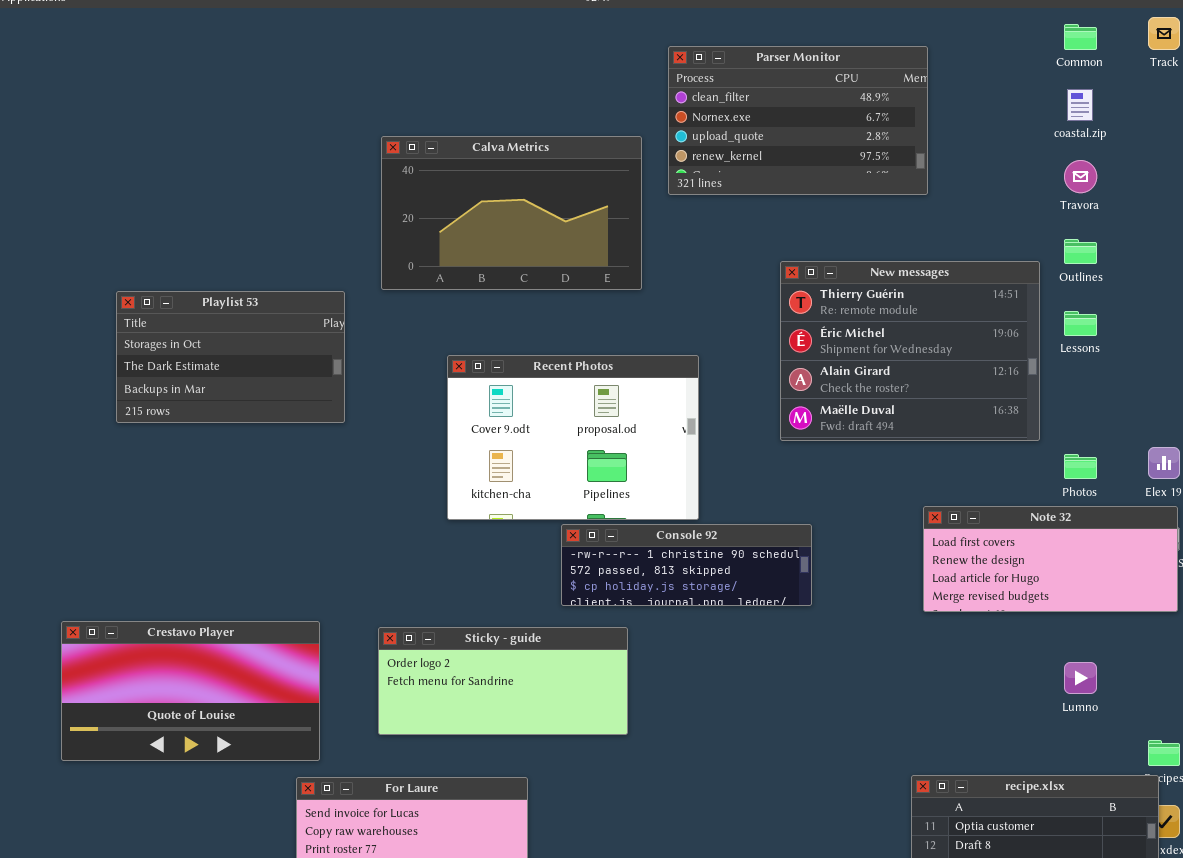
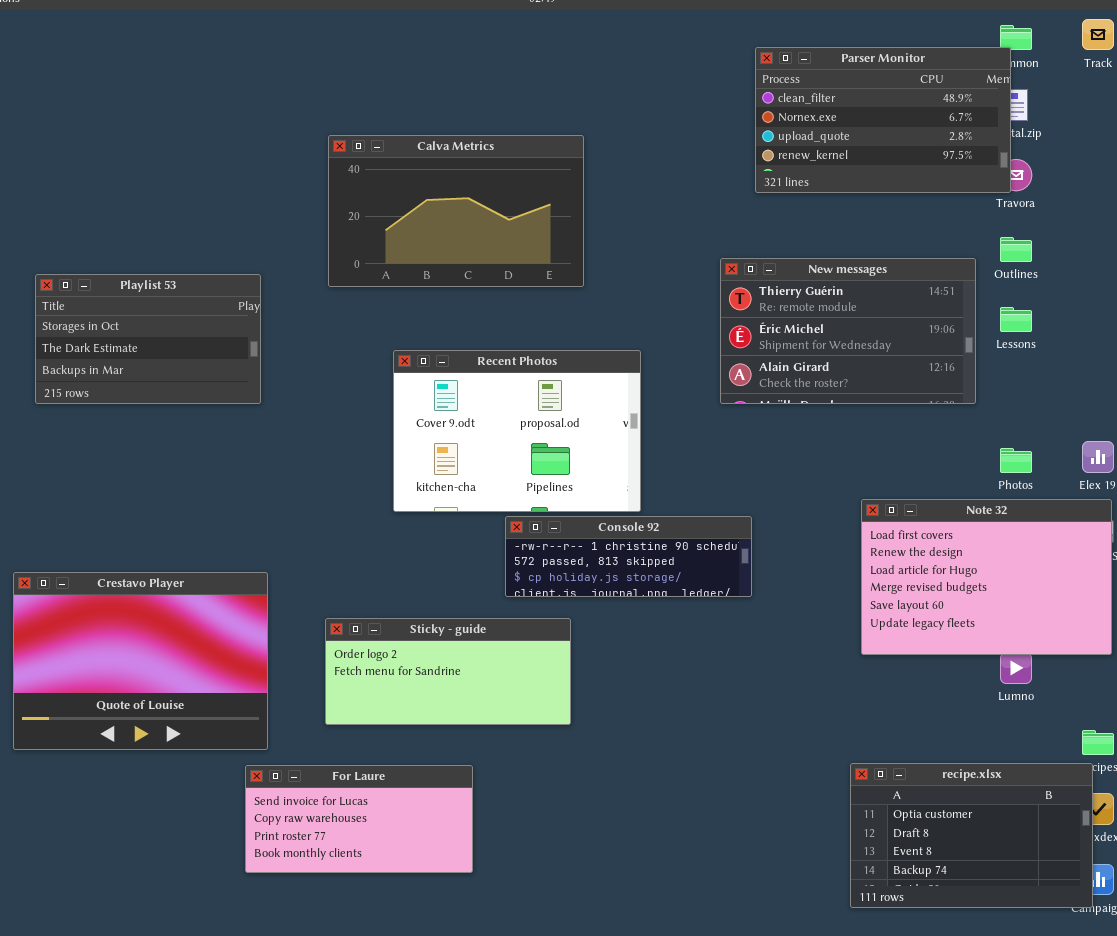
Parser Monitor: [668,46,928,195] -> [755,47,1011,193], moved
New messages: [780,261,1040,441] -> [720,258,976,404], resized
Playlist 53: [116,291,345,423] -> [35,274,261,404], moved
Note 32: [923,506,1178,612] -> [861,499,1112,655], resized
Crestavo Player: [61,621,320,761] -> [13,572,268,750], resized

